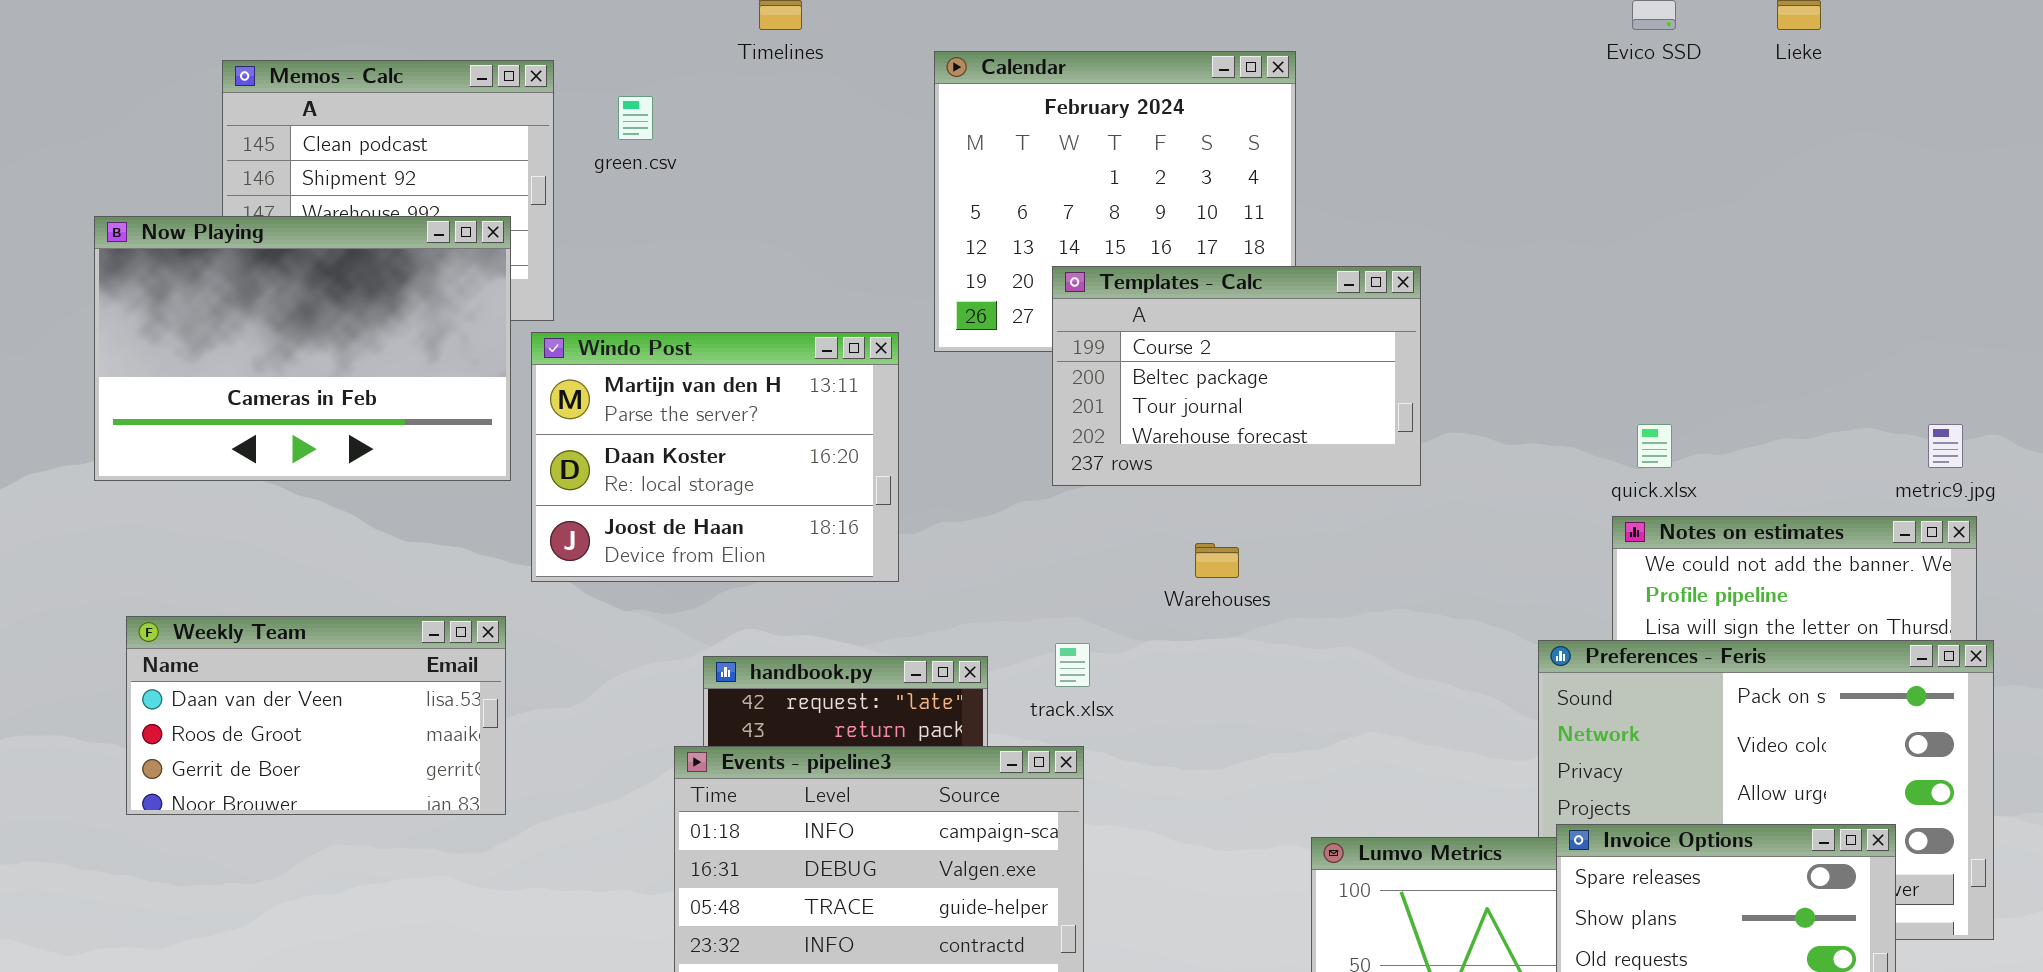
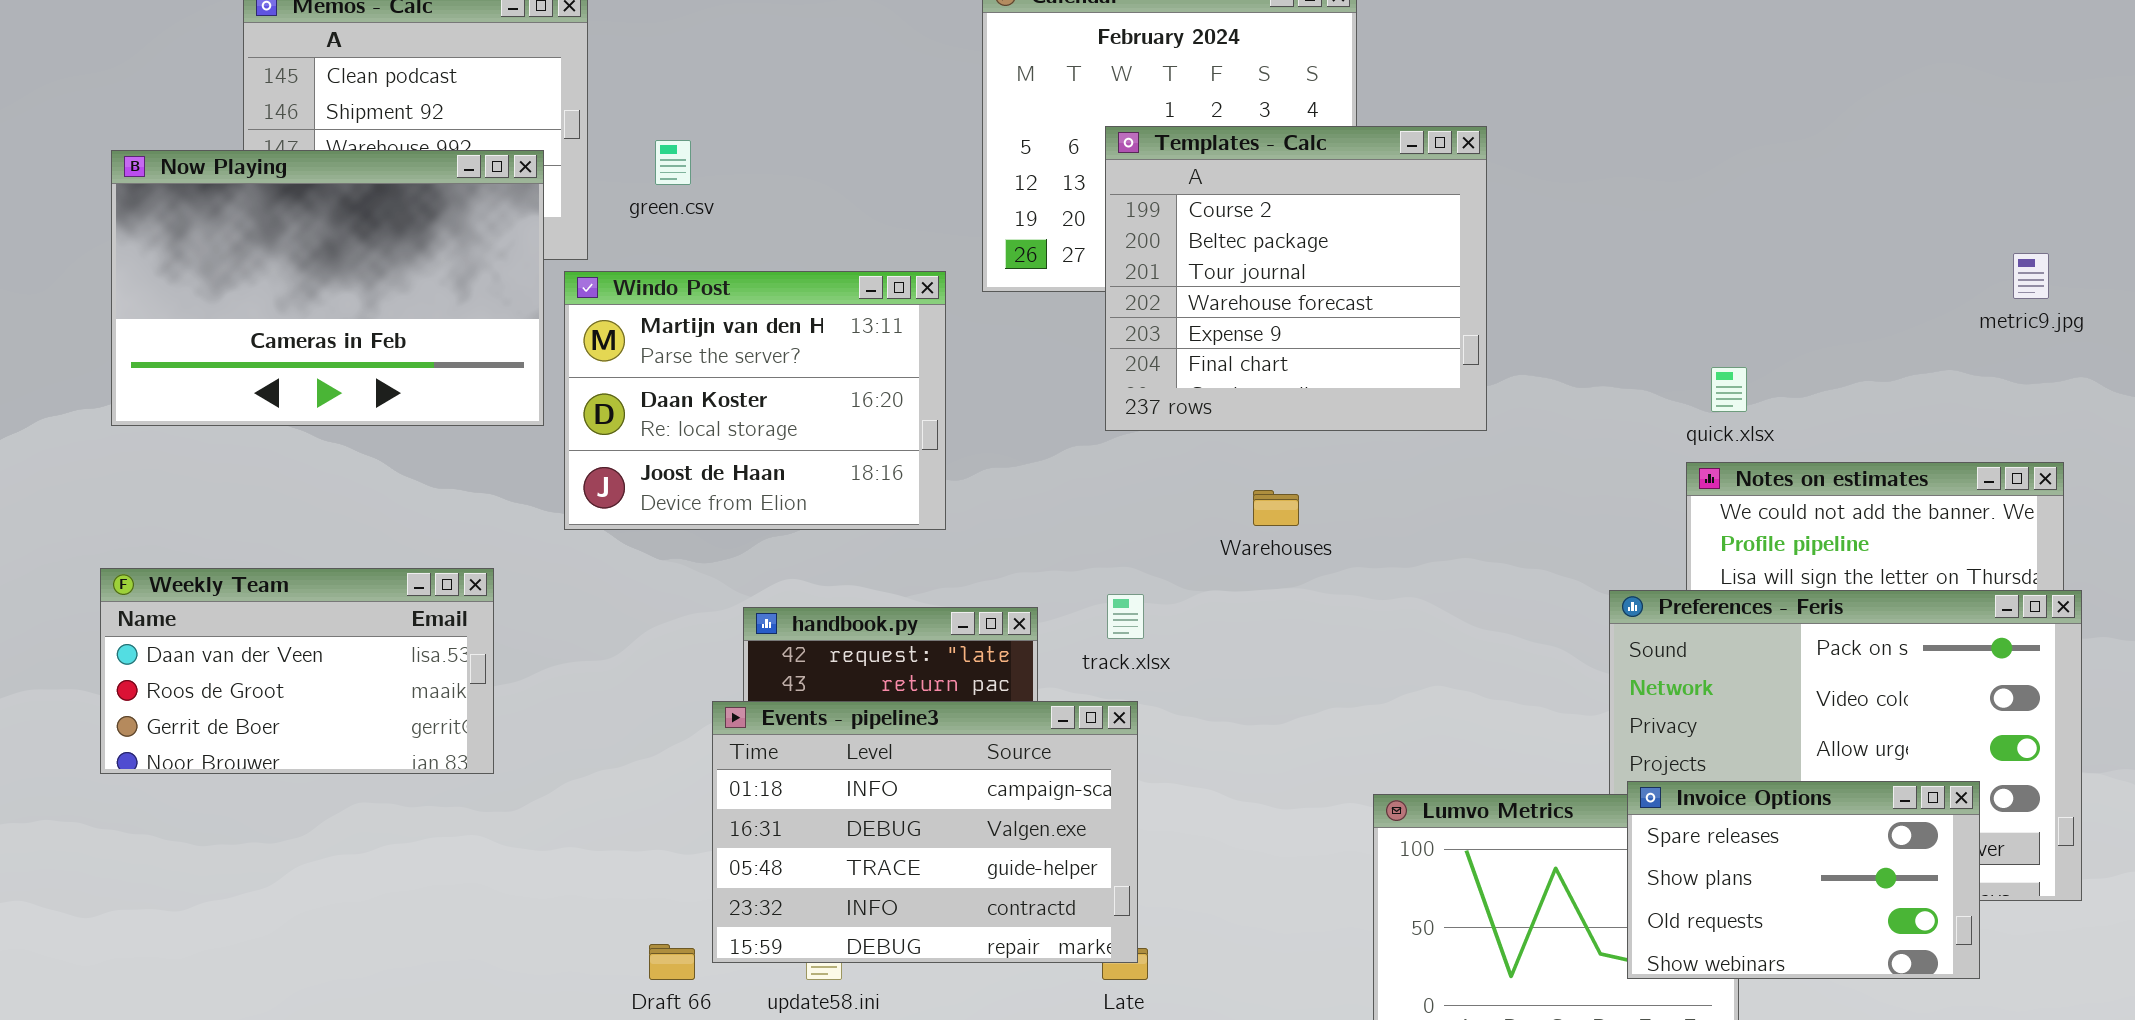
green.csv: [618,96,653,140] -> [655,140,691,185], moved
Templates - Calc: [1052,266,1421,486] -> [1105,126,1487,431], resized
metric9.jpg: [1928,424,1963,468] -> [2013,253,2049,299], moved
Weekly Team: [126,616,506,815] -> [100,568,494,774], moved

